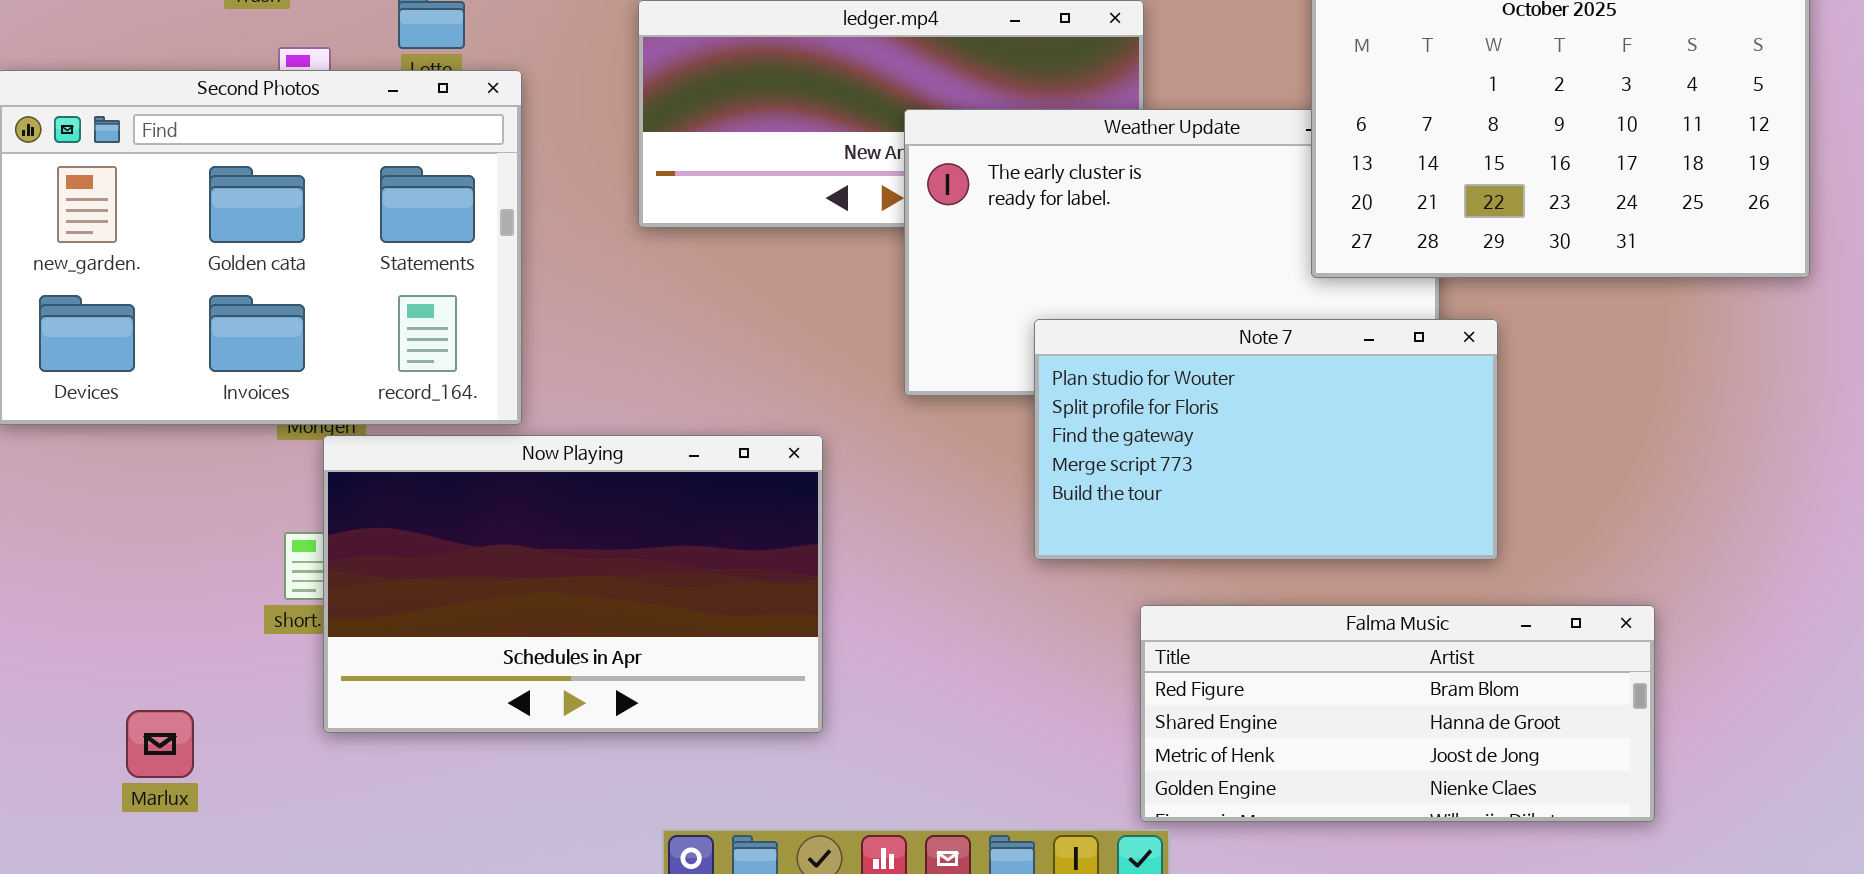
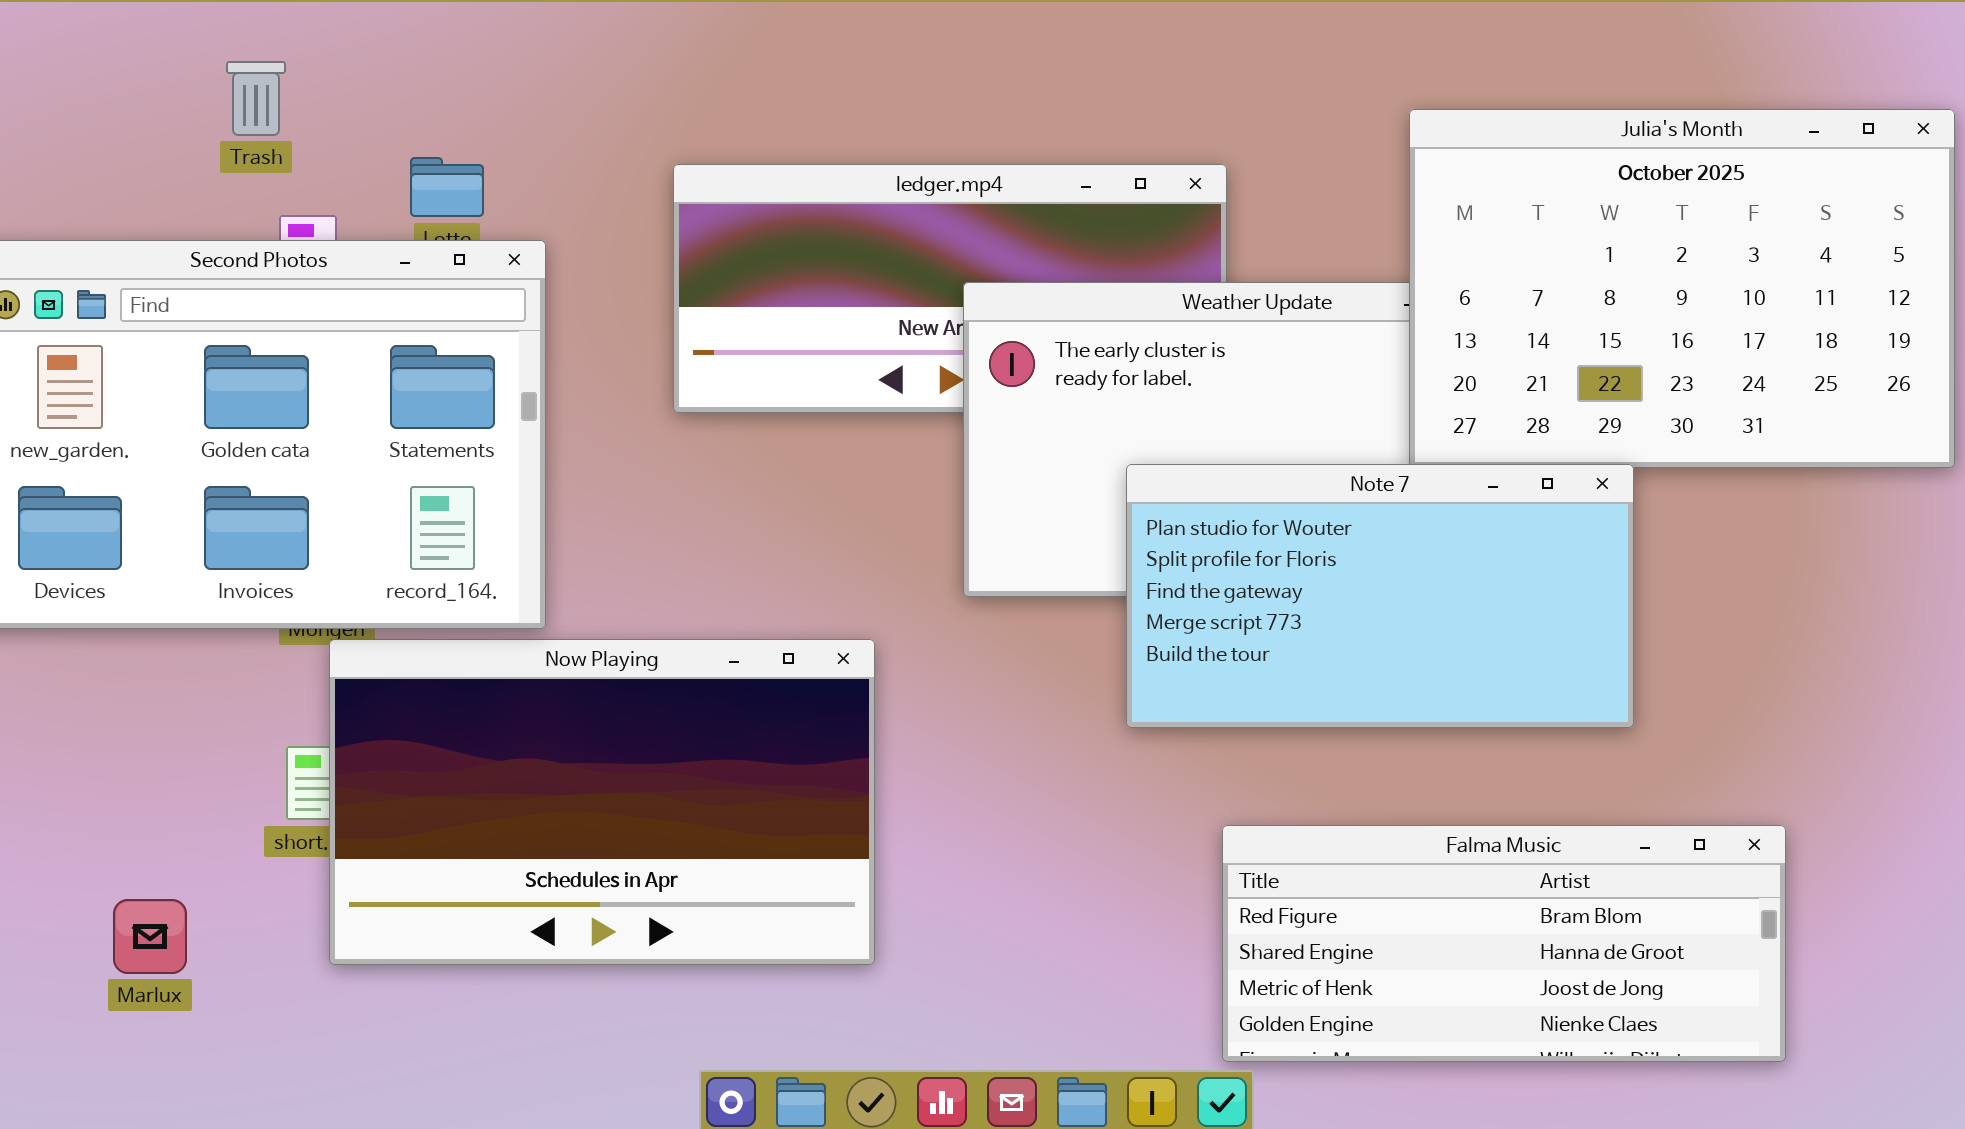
Note 7: [1034,319,1498,560] -> [1126,464,1634,728], moved
Marlux: [126,710,194,778] -> [113,899,187,974], moved

